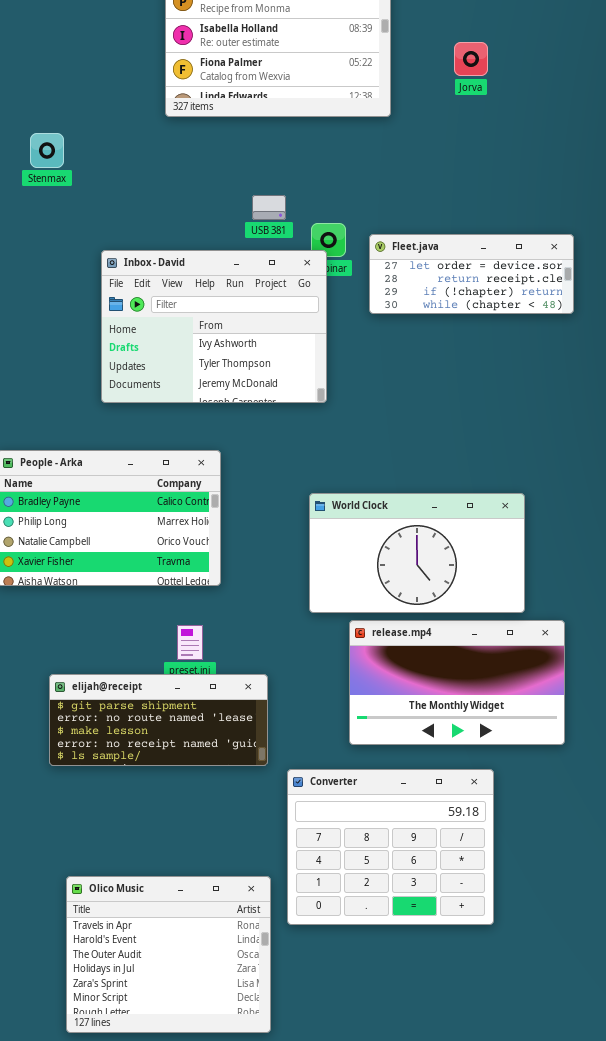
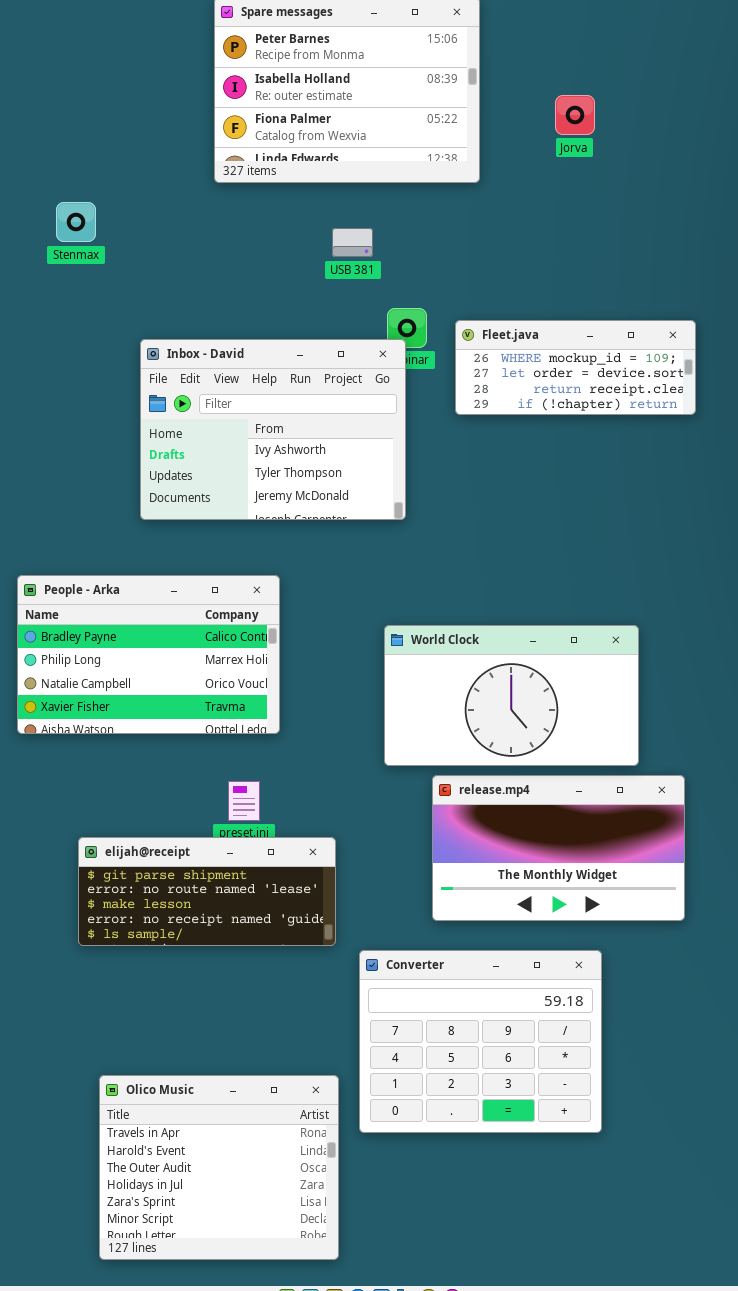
USB 381: [252,195,286,220] -> [332,228,373,257], moved
Fleet.java: [369,234,574,314] -> [455,320,696,415], scrolled up 1 row

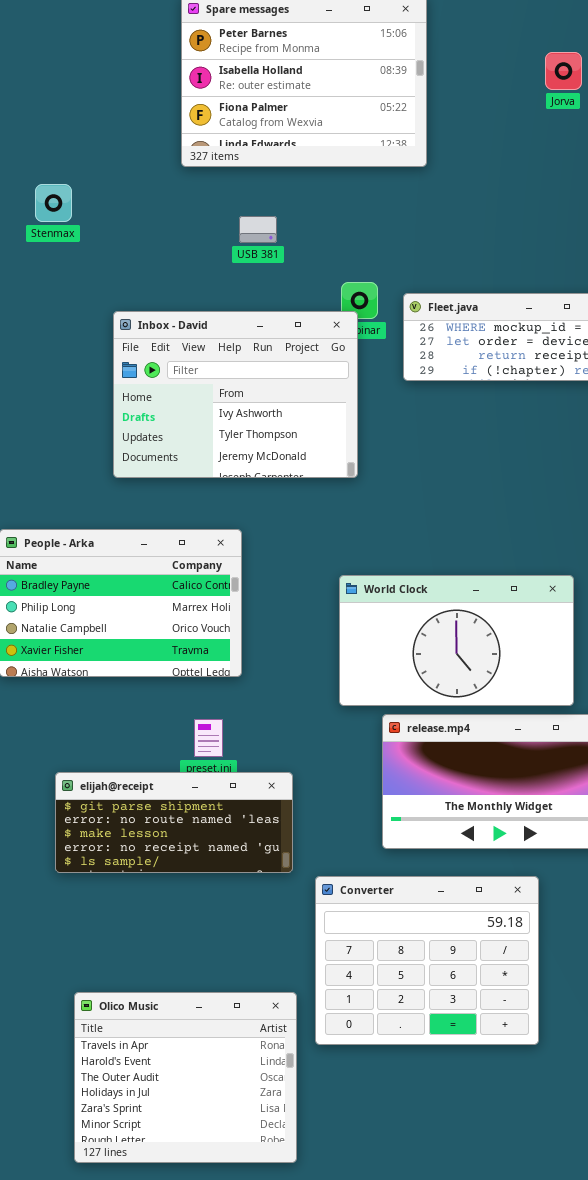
Jorva: [555,95,595,135] -> [545,52,582,90], moved
USB 381: [332,228,373,257] -> [239,216,277,243], moved

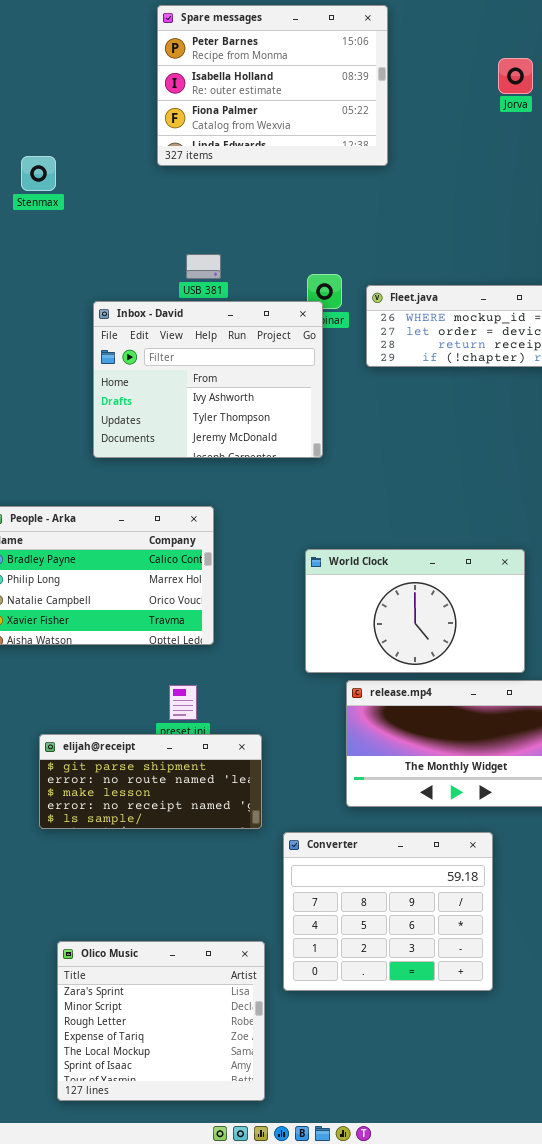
Stenmax: [35,184,72,222] -> [21,156,56,191], moved
USB 381: [239,216,277,243] -> [186,254,221,279], moved
Olico Music: [74,992,297,1163] -> [57,941,265,1101], scrolled down 4 rows

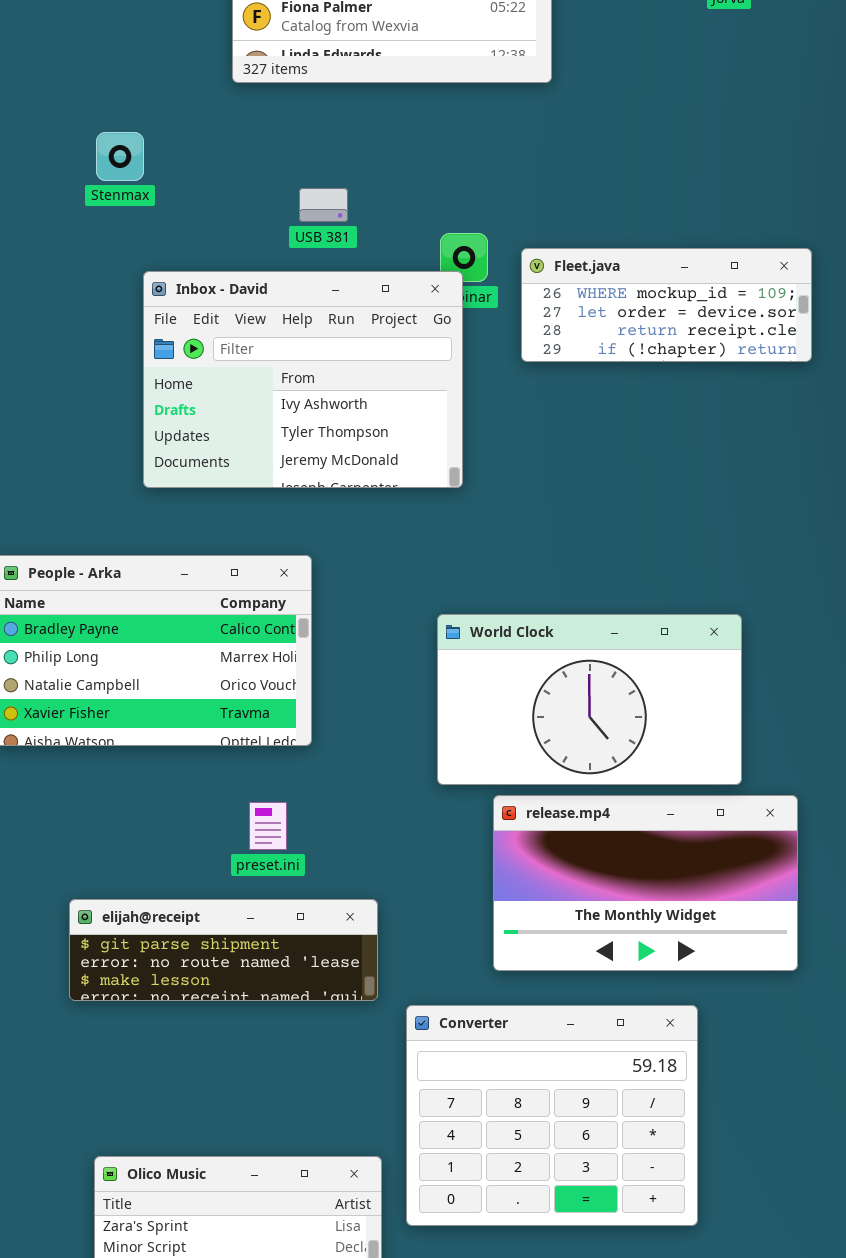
Stenmax: [21,156,56,191] -> [96,132,144,181], moved
USB 381: [186,254,221,279] -> [299,188,348,222], moved
elijah@receipt: [39,734,262,829] -> [69,899,378,1001], resized

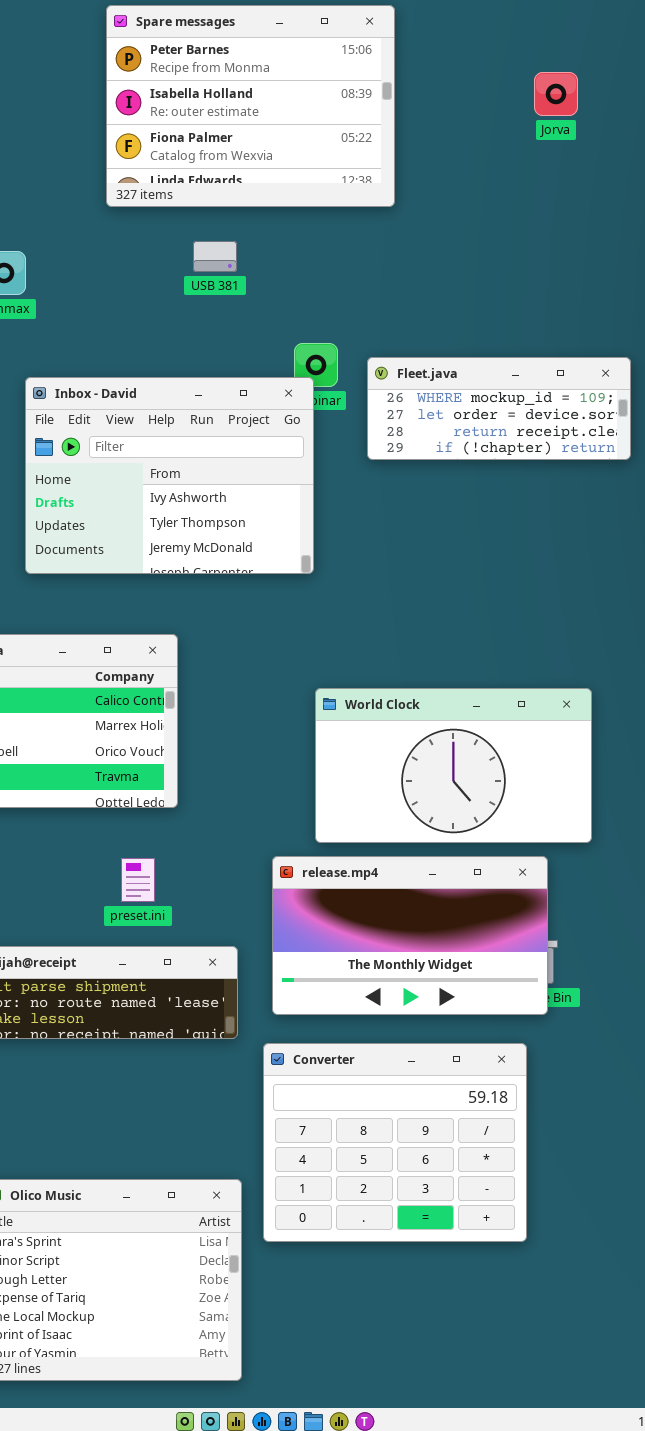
USB 381: [299,188,348,222] -> [193,241,237,272], moved
World Clock: [437,614,742,785] -> [315,688,592,843], moved
release.mp4: [493,795,798,971] -> [272,856,548,1015], moved

